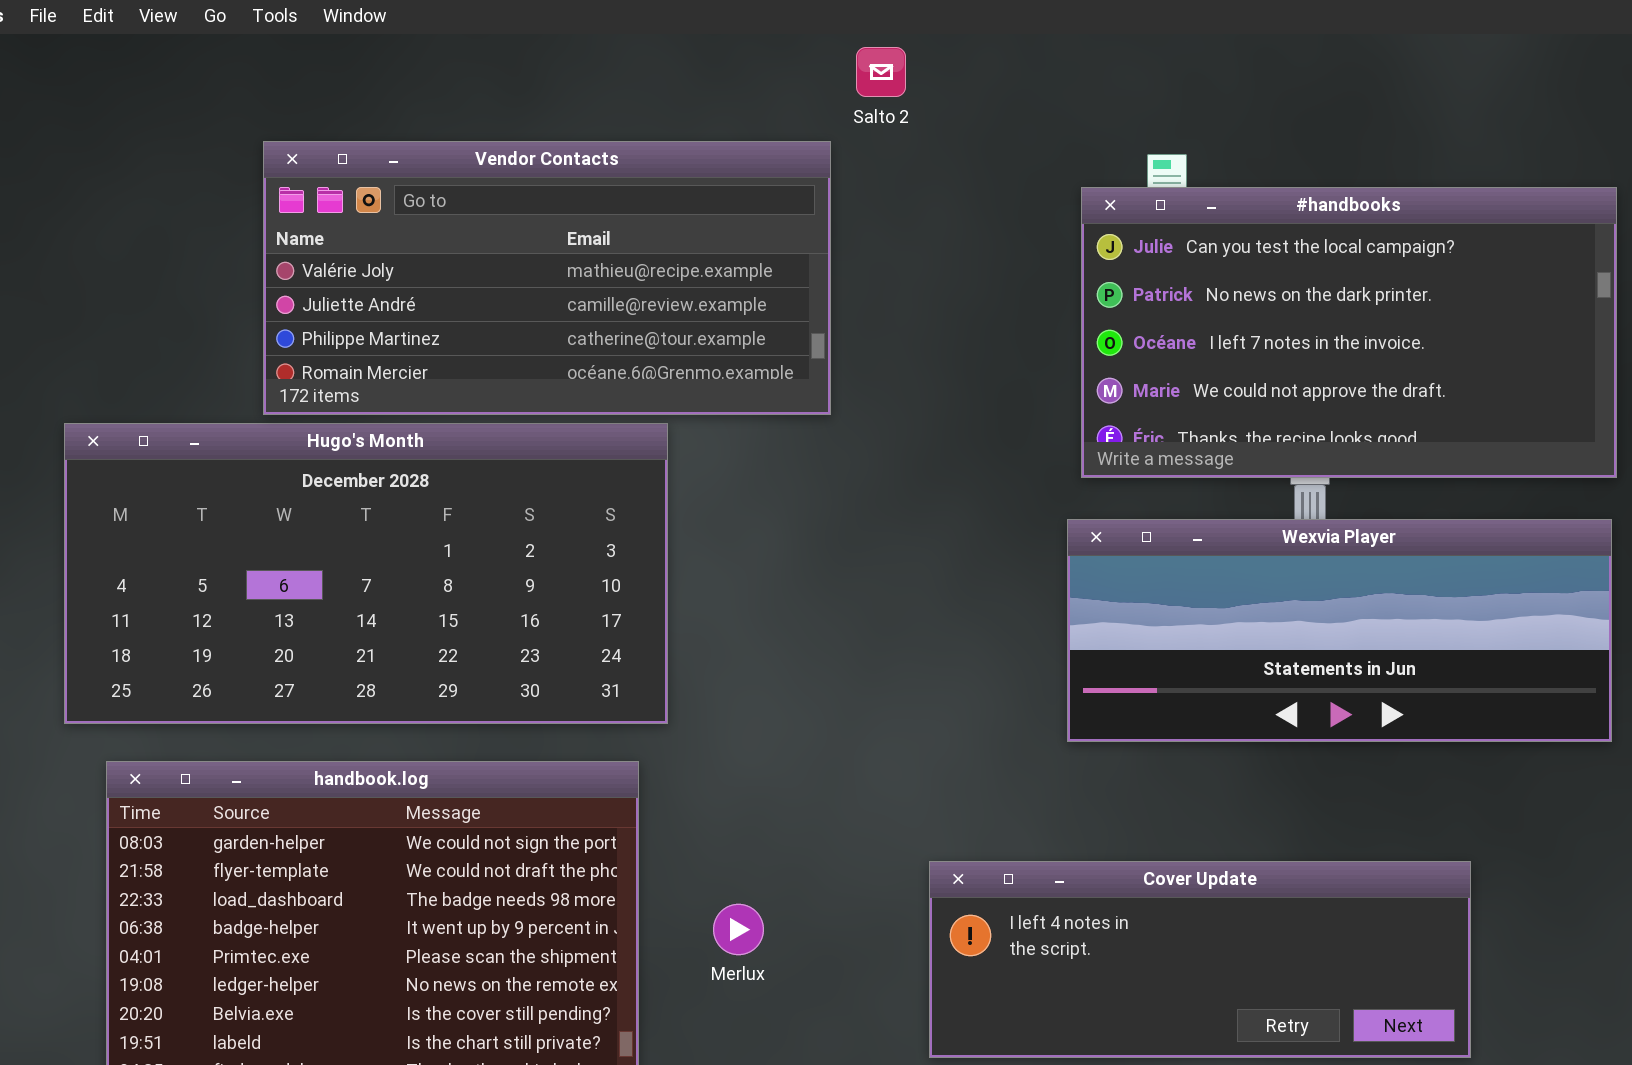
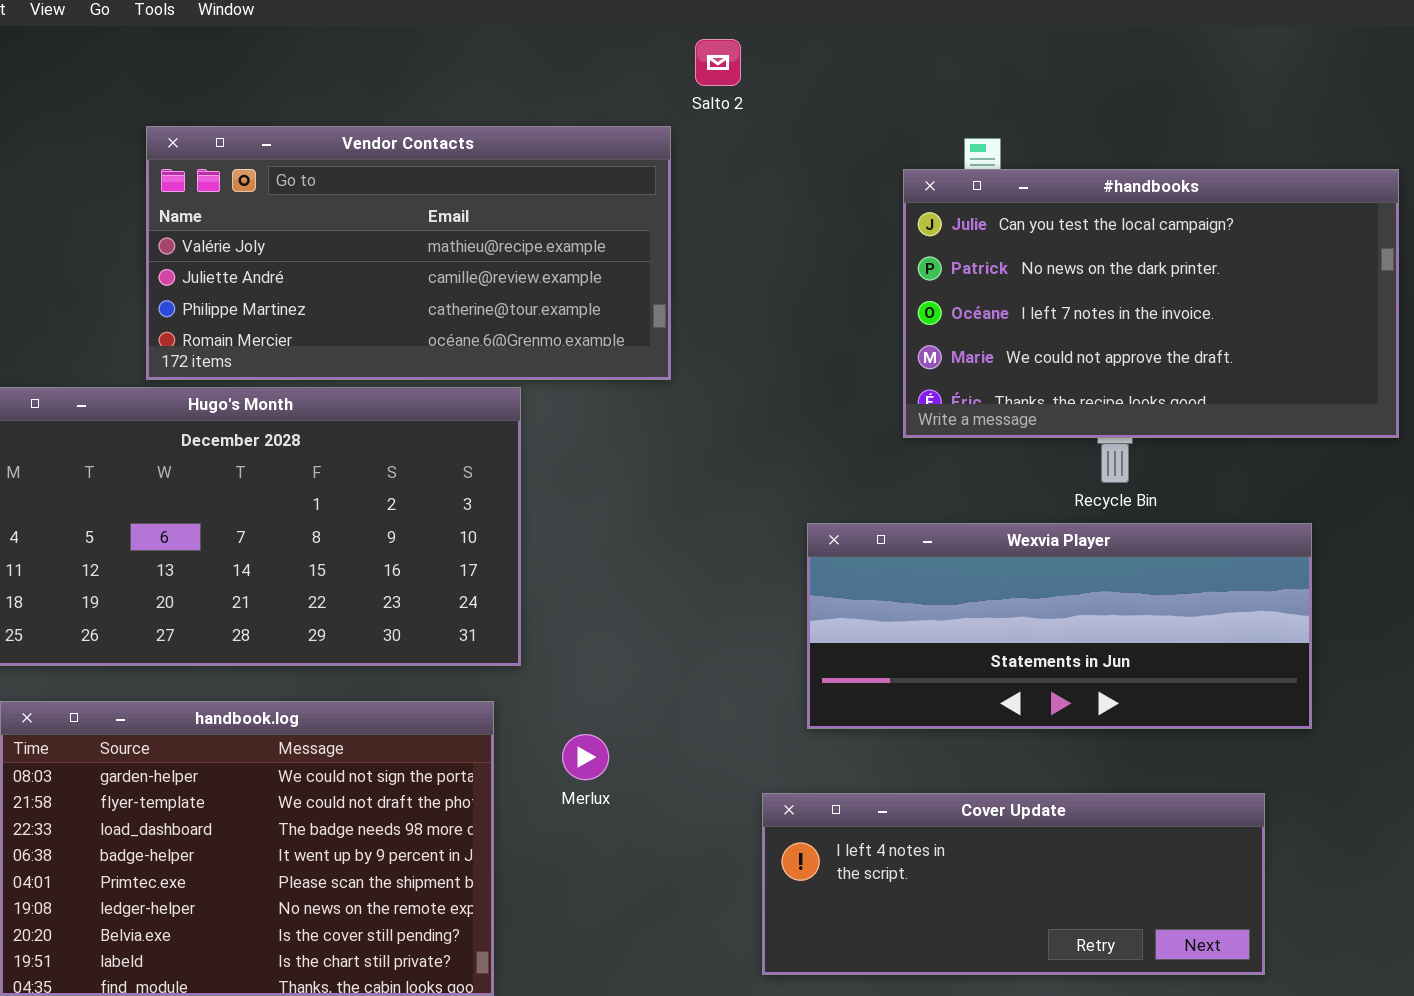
Wexvia Player: [1067,519,1612,742] -> [807,523,1312,729], moved
Merlux: [713,904,764,955] -> [562,734,609,780], moved

